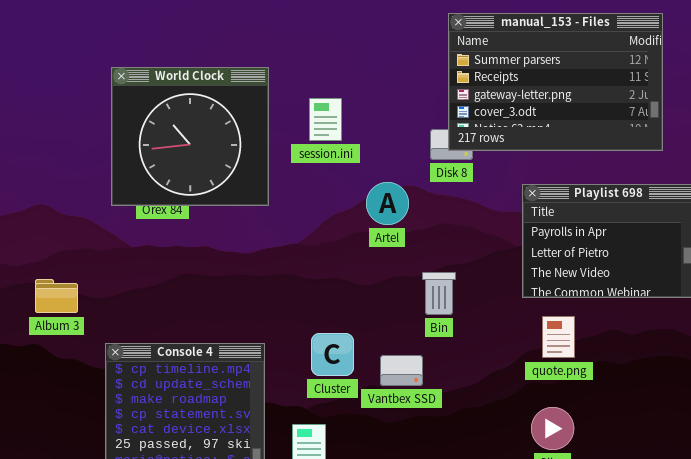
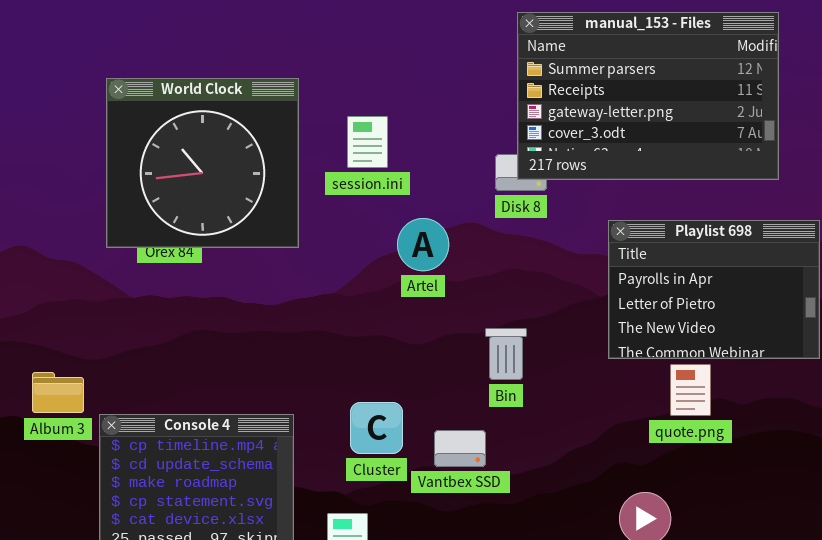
Artel: [366,182,409,225] -> [397,218,449,271], moved
Album 3: [35,279,78,313] -> [32,372,84,413], moved
quote.png: [542,316,575,358] -> [670,364,711,416], moved

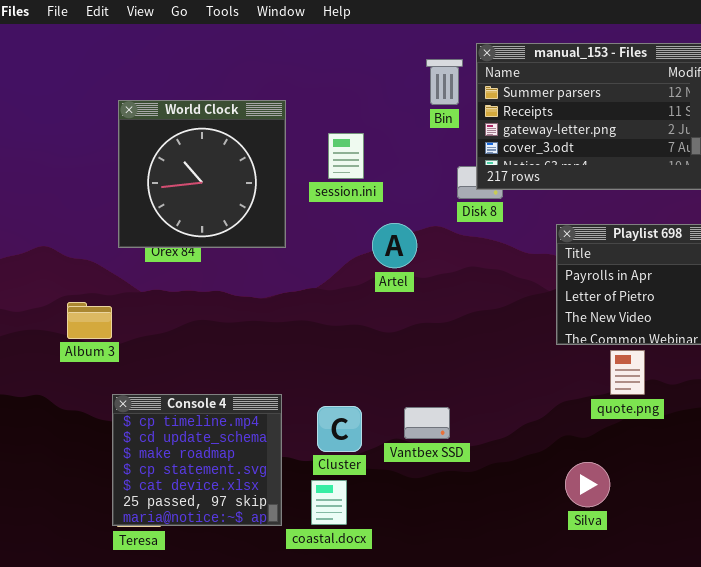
Bin: [485,328,527,380] -> [426,59,463,105], moved
Album 3: [32,372,84,413] -> [67,302,112,339], moved
Cluster: [350,402,403,454] -> [317,406,362,452], moved

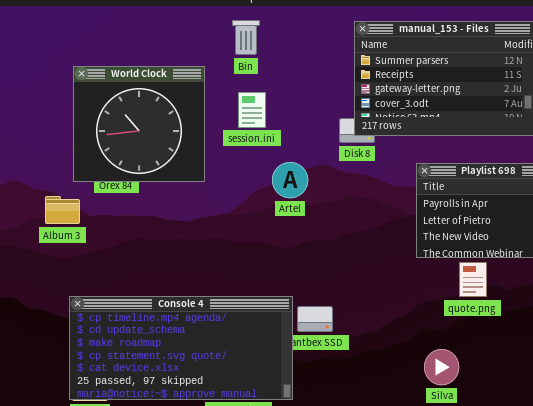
Bin: [426,59,463,105] -> [232,20,260,55], moved
Album 3: [67,302,112,339] -> [45,196,80,224], moved
Console 4: [112,394,282,526] -> [69,296,293,400], resized

